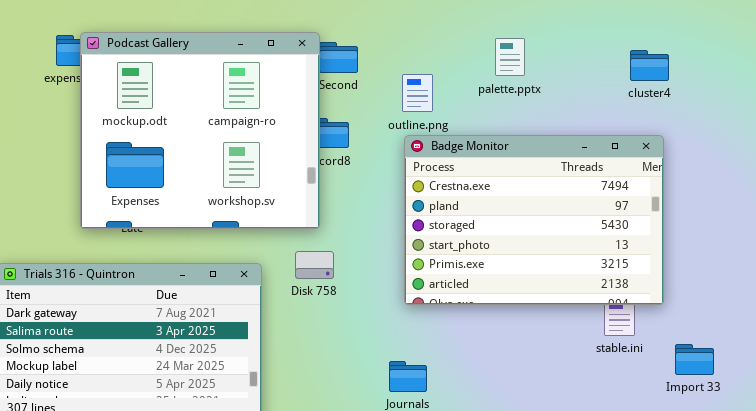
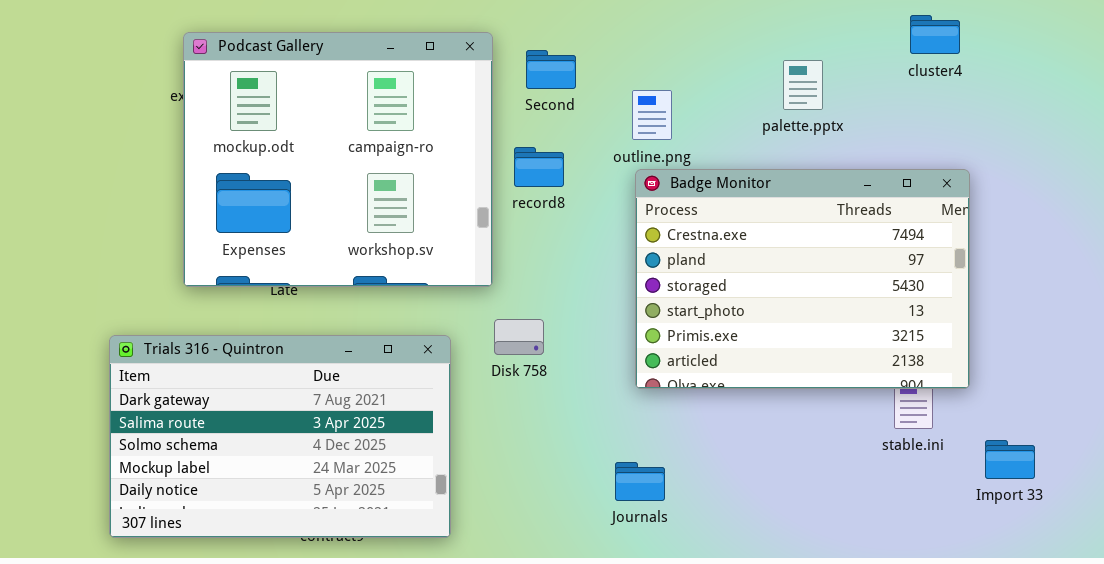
Podcast Gallery: [80,32,320,229] -> [183,32,493,287], moved
palette.pptx: [495,38,525,76] -> [783,60,823,110], moved
cluster4: [630,50,669,81] -> [910,15,960,54], moved

